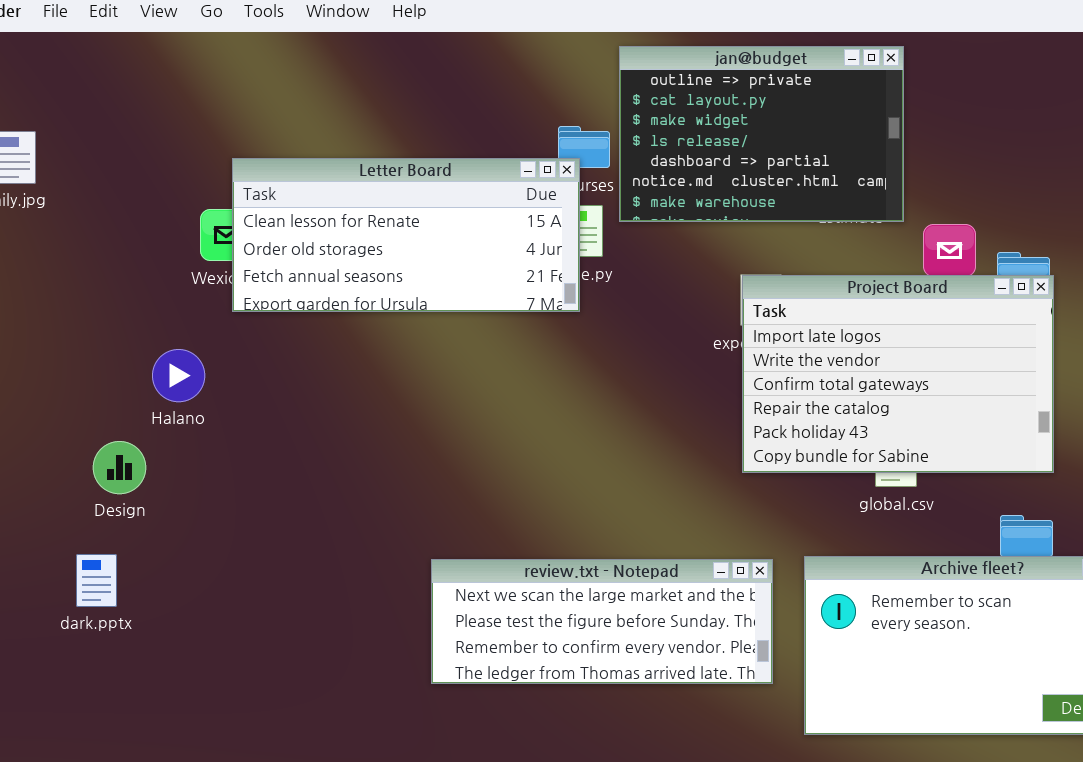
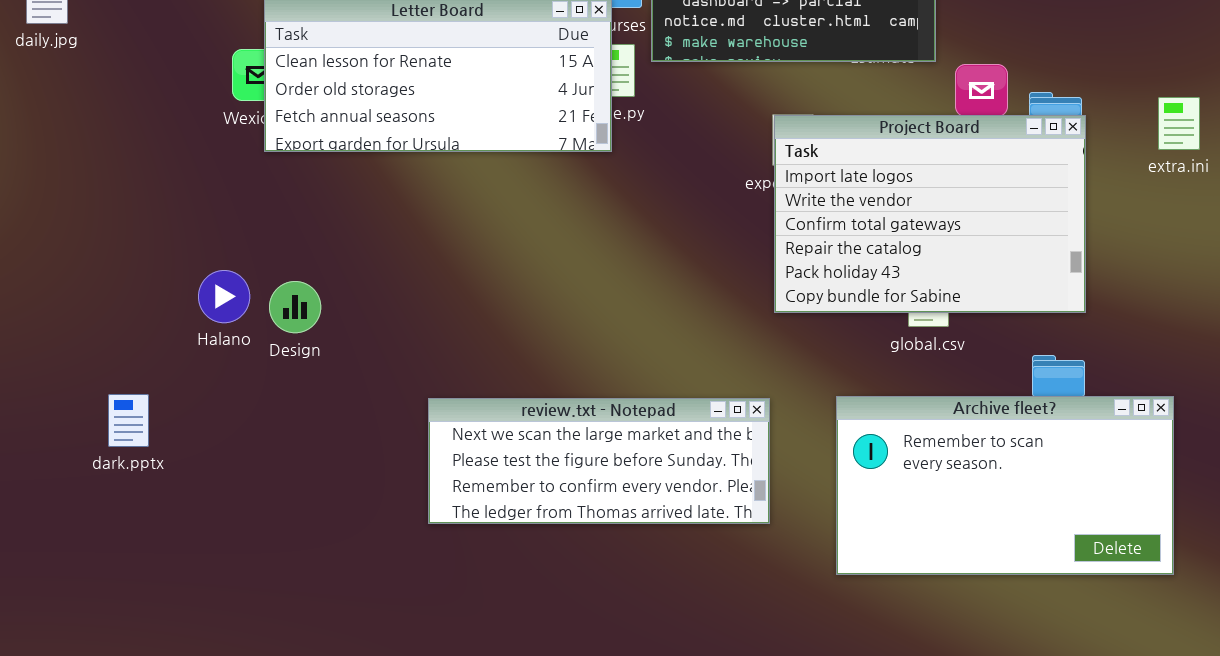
Halano: [152,349,205,402] -> [198,270,250,323], moved
Design: [93,441,146,494] -> [269,281,321,333], moved
review.txt - Notepad: [431,559,773,684] -> [428,398,770,524], moved

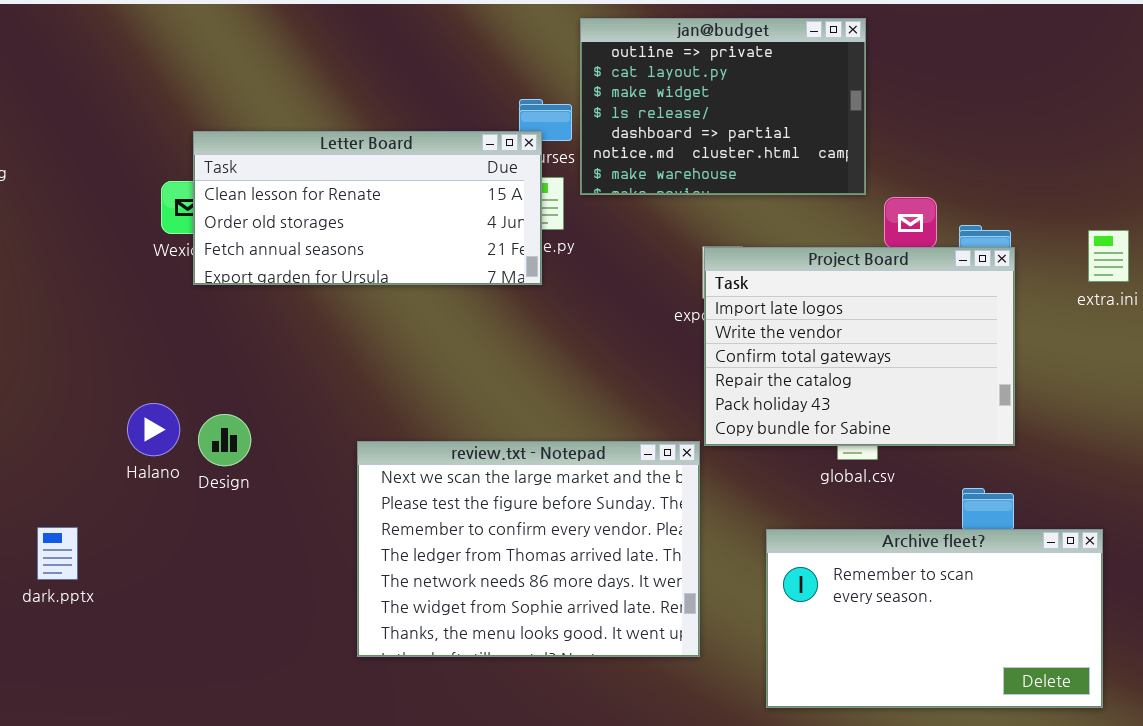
review.txt - Notepad: [428,398,770,524] -> [357,441,700,657], resized

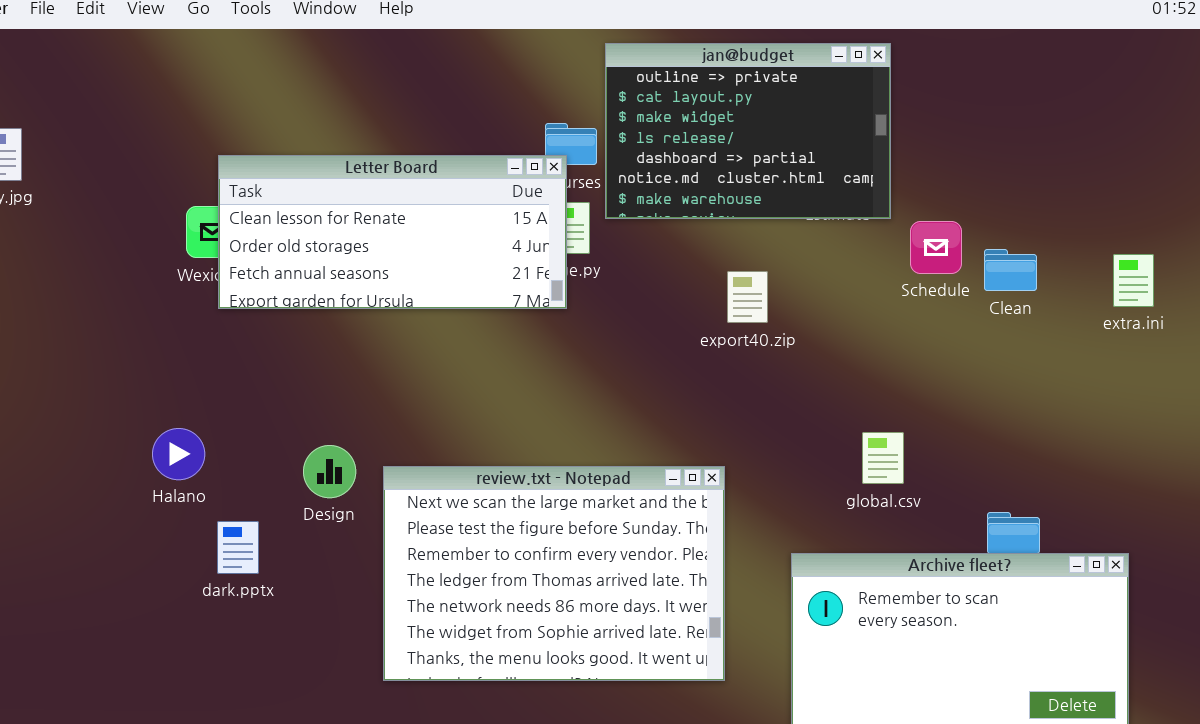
Project Board: [704,247,1015,446] -> none, closed
Design: [198,414,251,466] -> [303,445,356,498], moved
dark.pptx: [37,527,78,580] -> [217,521,259,574], moved

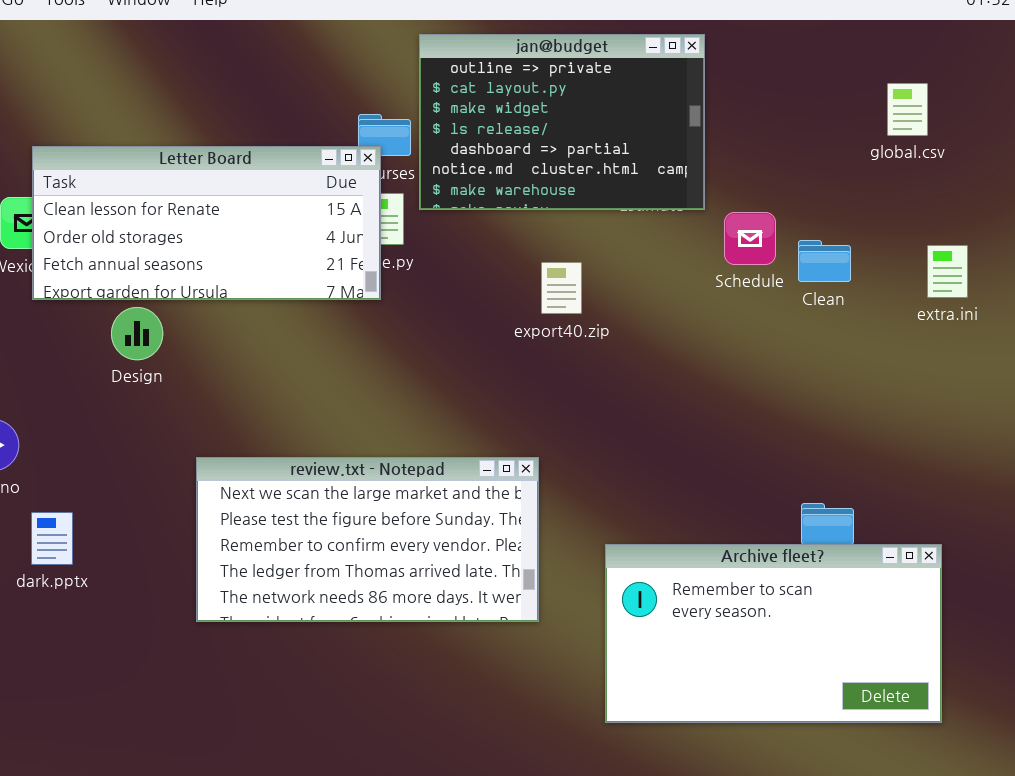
global.csv: [862,432,904,484] -> [887,83,928,136], moved
Design: [303,445,356,498] -> [111,307,163,360], moved
review.txt - Notepad: [383,466,725,681] -> [196,457,539,622], resized

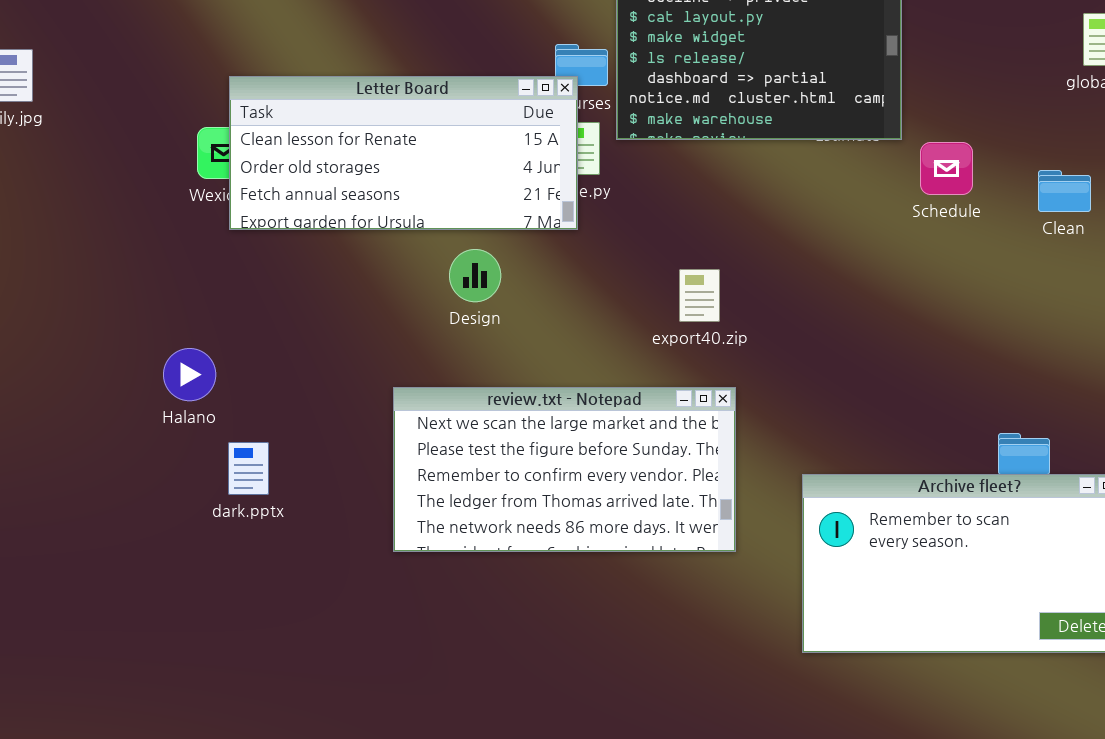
Clean: [798,240,851,282] -> [1038,170,1091,212], moved
export40.zip: [541,262,582,314] -> [679,269,720,322], moved
Design: [111,307,163,360] -> [449,249,501,302], moved

